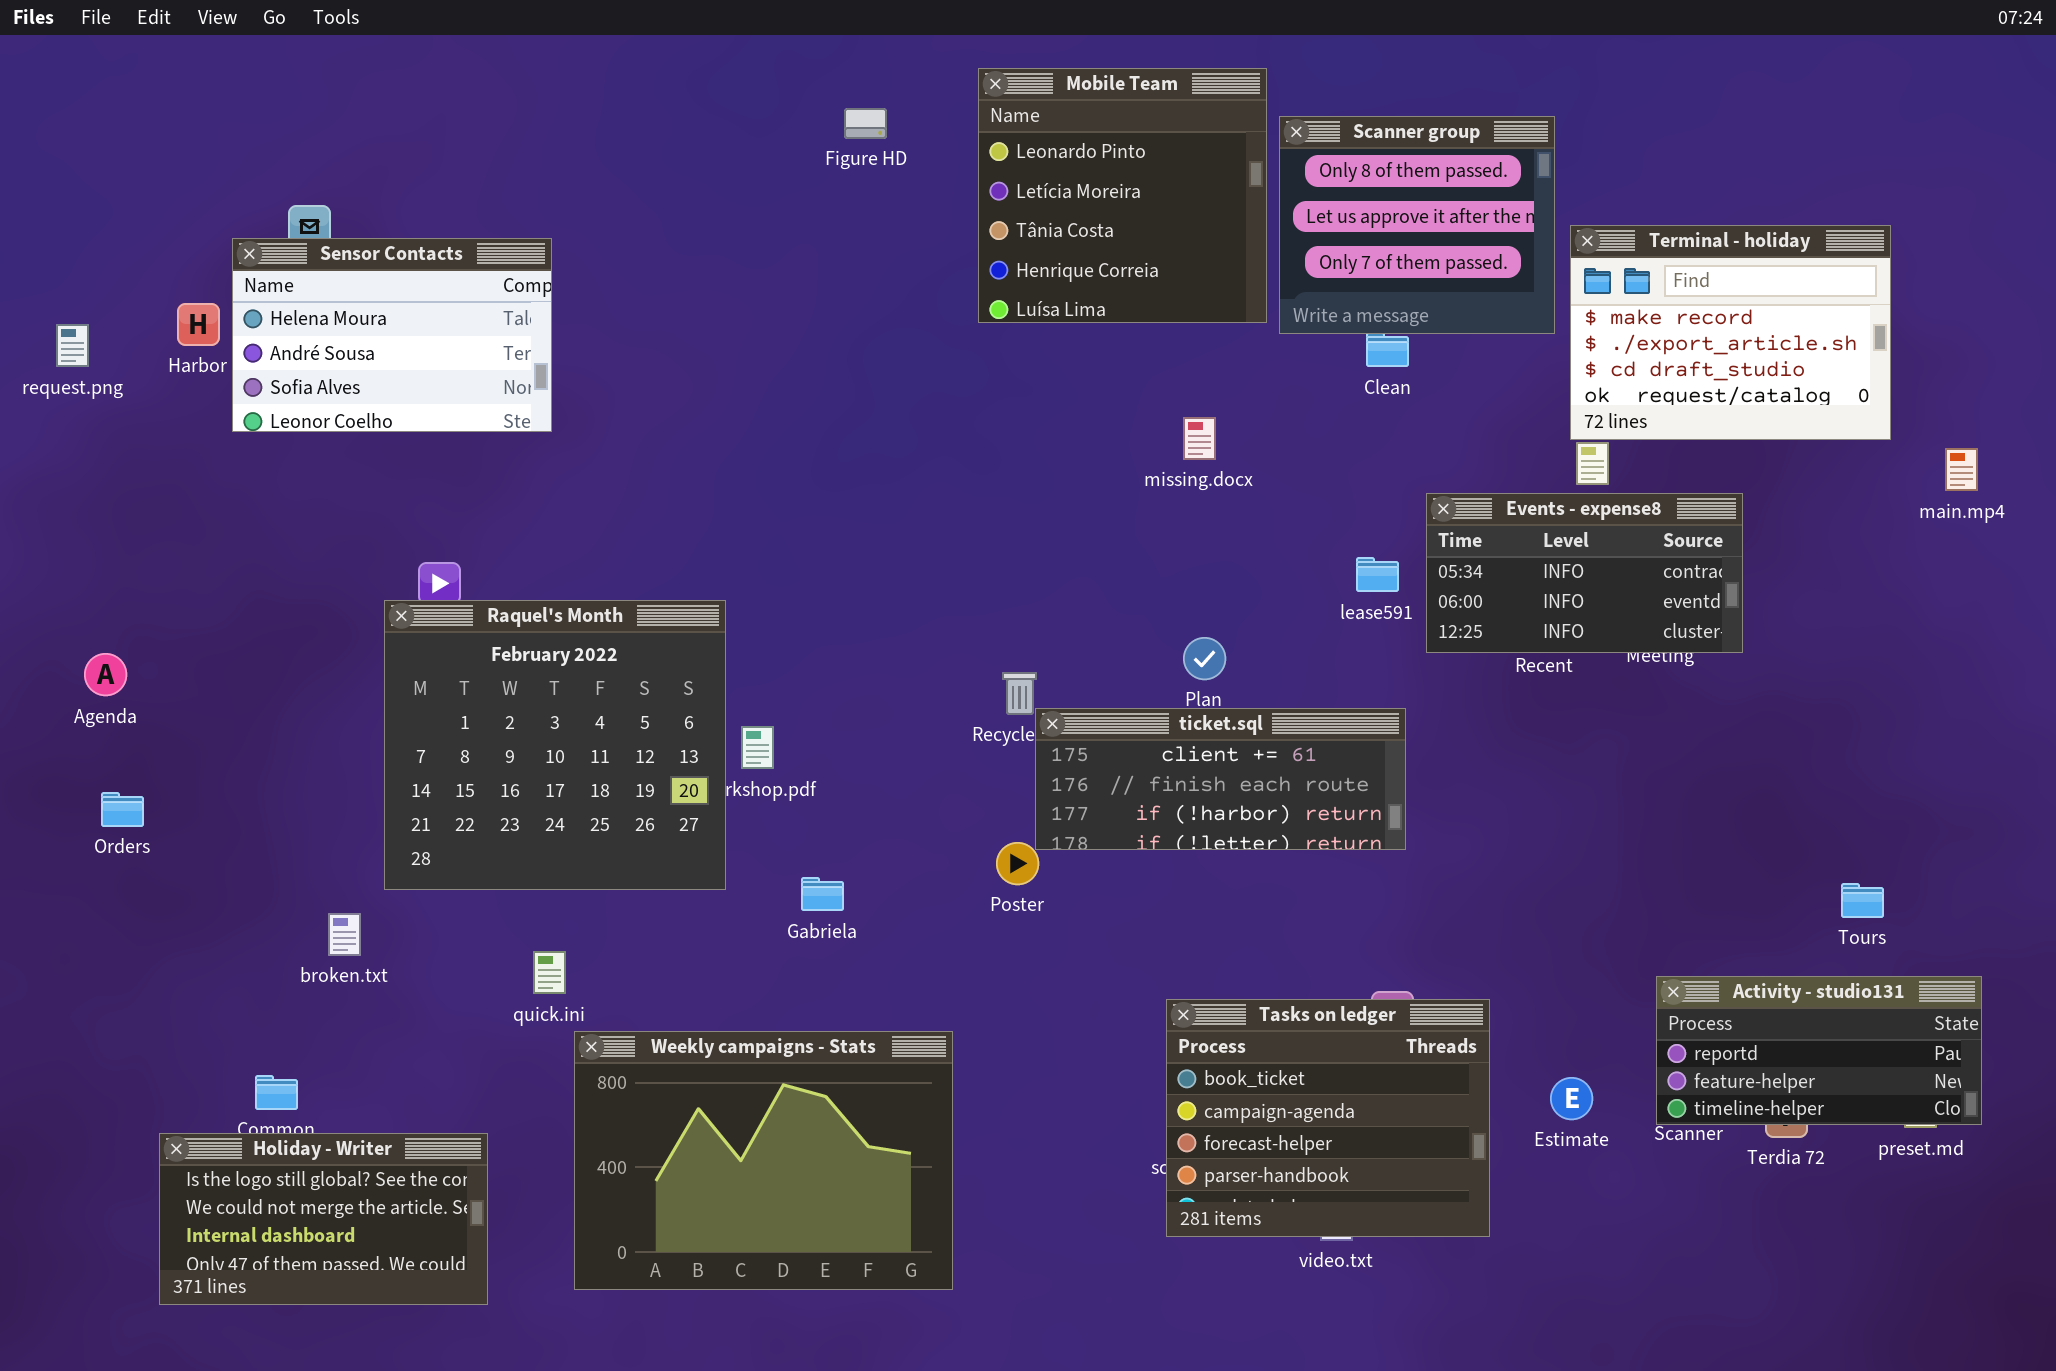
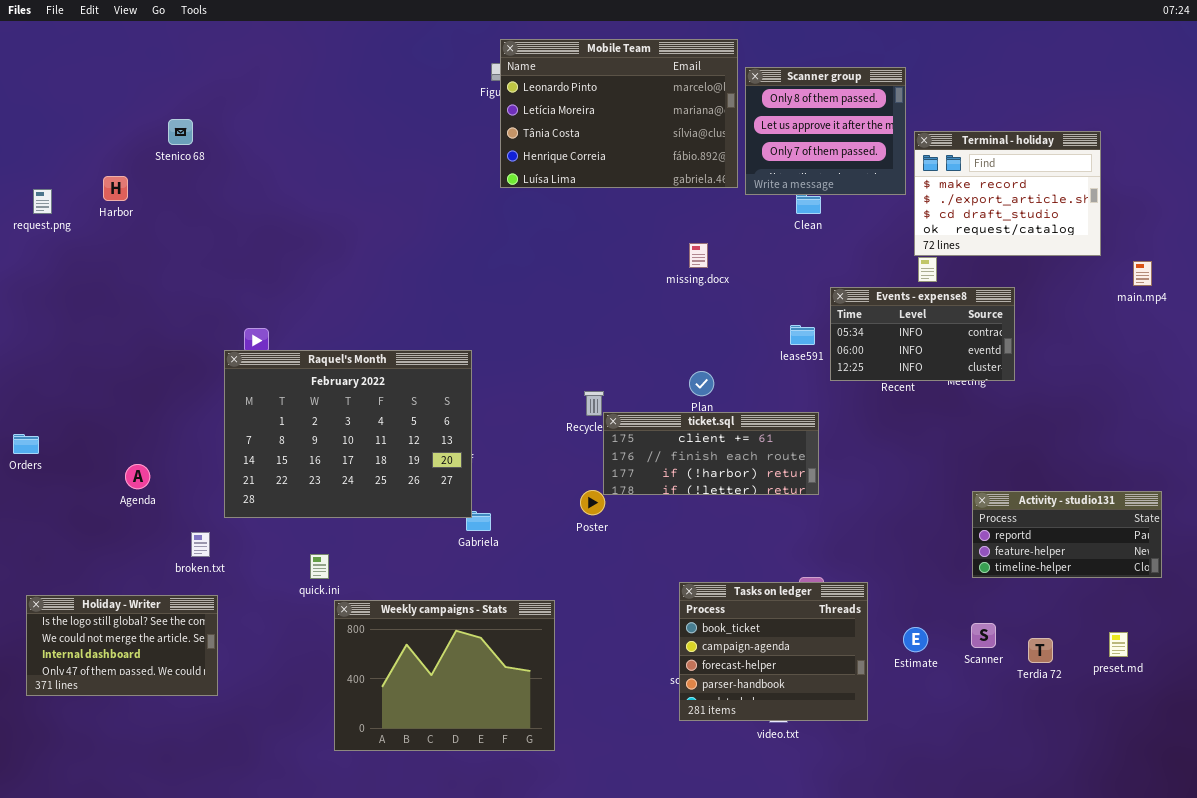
Mobile Team: [978,68,1267,323] -> [500,39,738,188], resized
Sensor Contacts: [232,238,552,432] -> none, closed
Raquel's Month: [384,600,726,890] -> [224,350,472,518], resized
Agenda: [84,653,127,696] -> [125,464,150,489], moved
Orders: [101,792,144,827] -> [13,434,39,454], moved
Activity - studio131: [1656,976,1982,1125] -> [972,491,1162,578], moved
Holiday - Writer: [159,1133,488,1305] -> [26,595,218,696], moved

